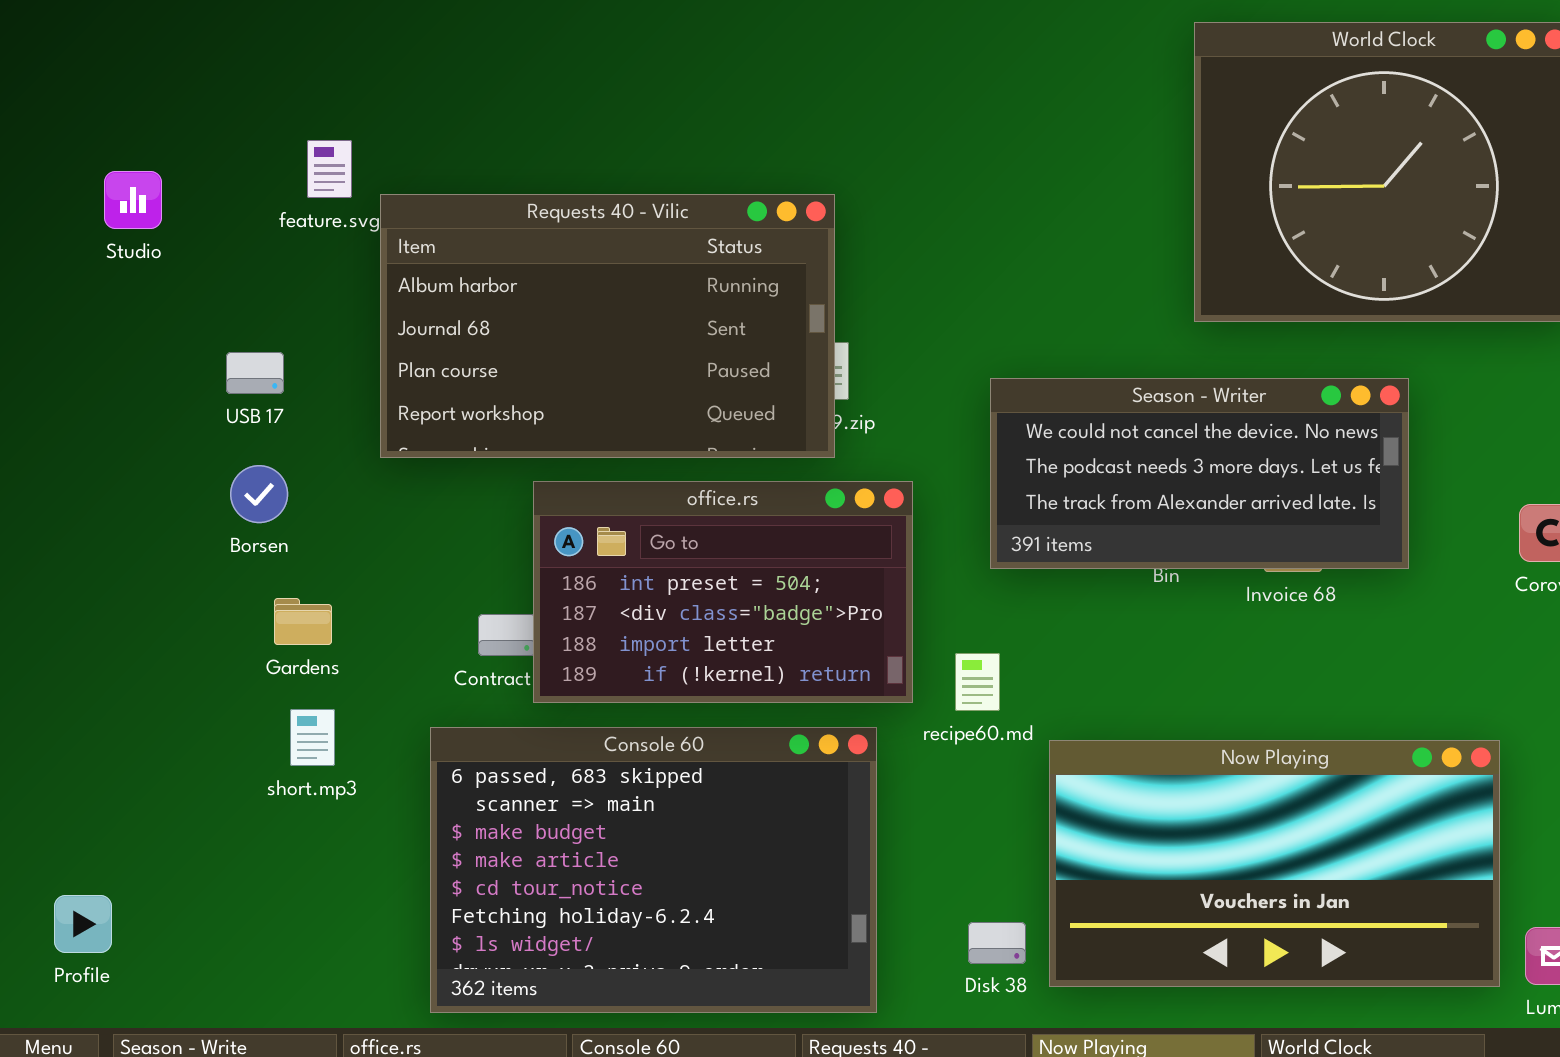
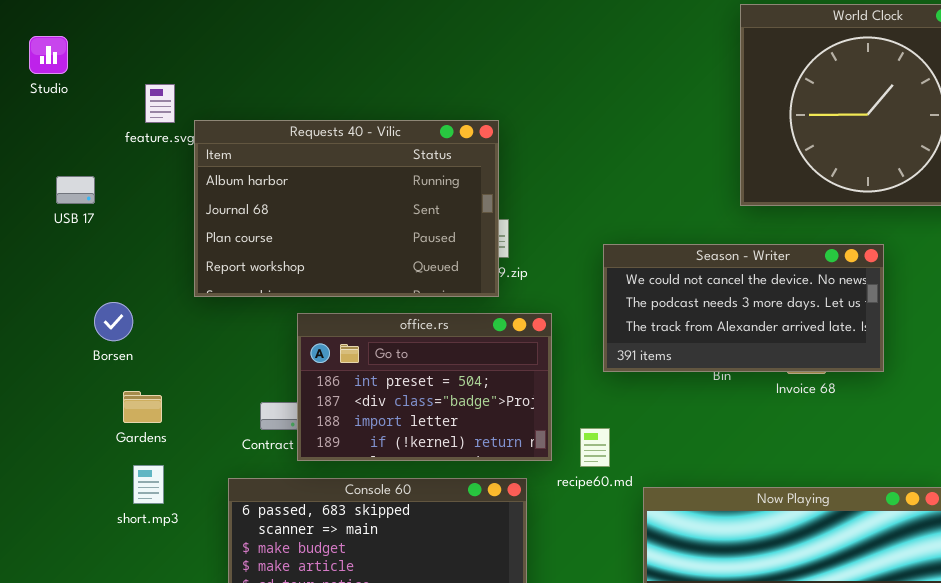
Studio: [104,171,162,229] -> [29,36,68,74], moved
USB 17: [226,352,284,394] -> [56,176,95,204], moved

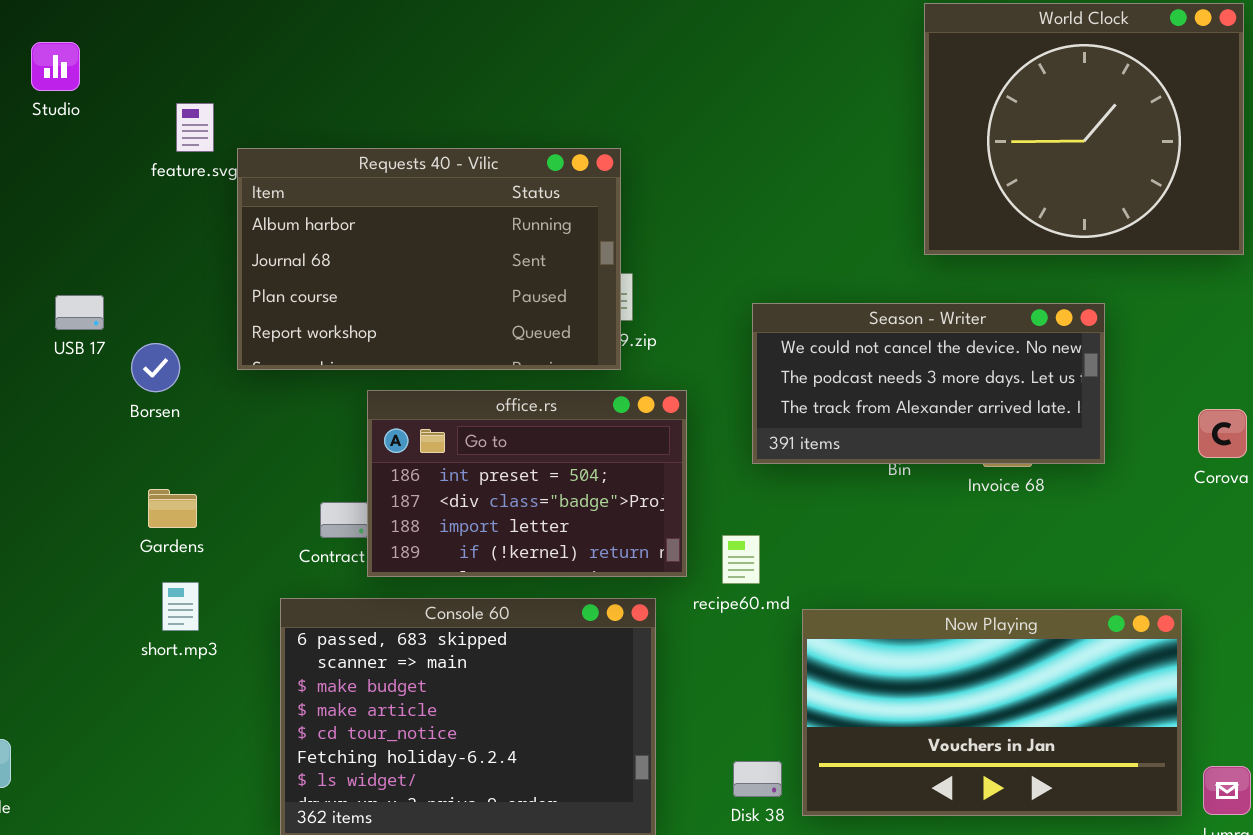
USB 17: [56,176,95,204] -> [55,295,104,330], moved
Borsen: [94,302,133,341] -> [131,343,180,392], moved

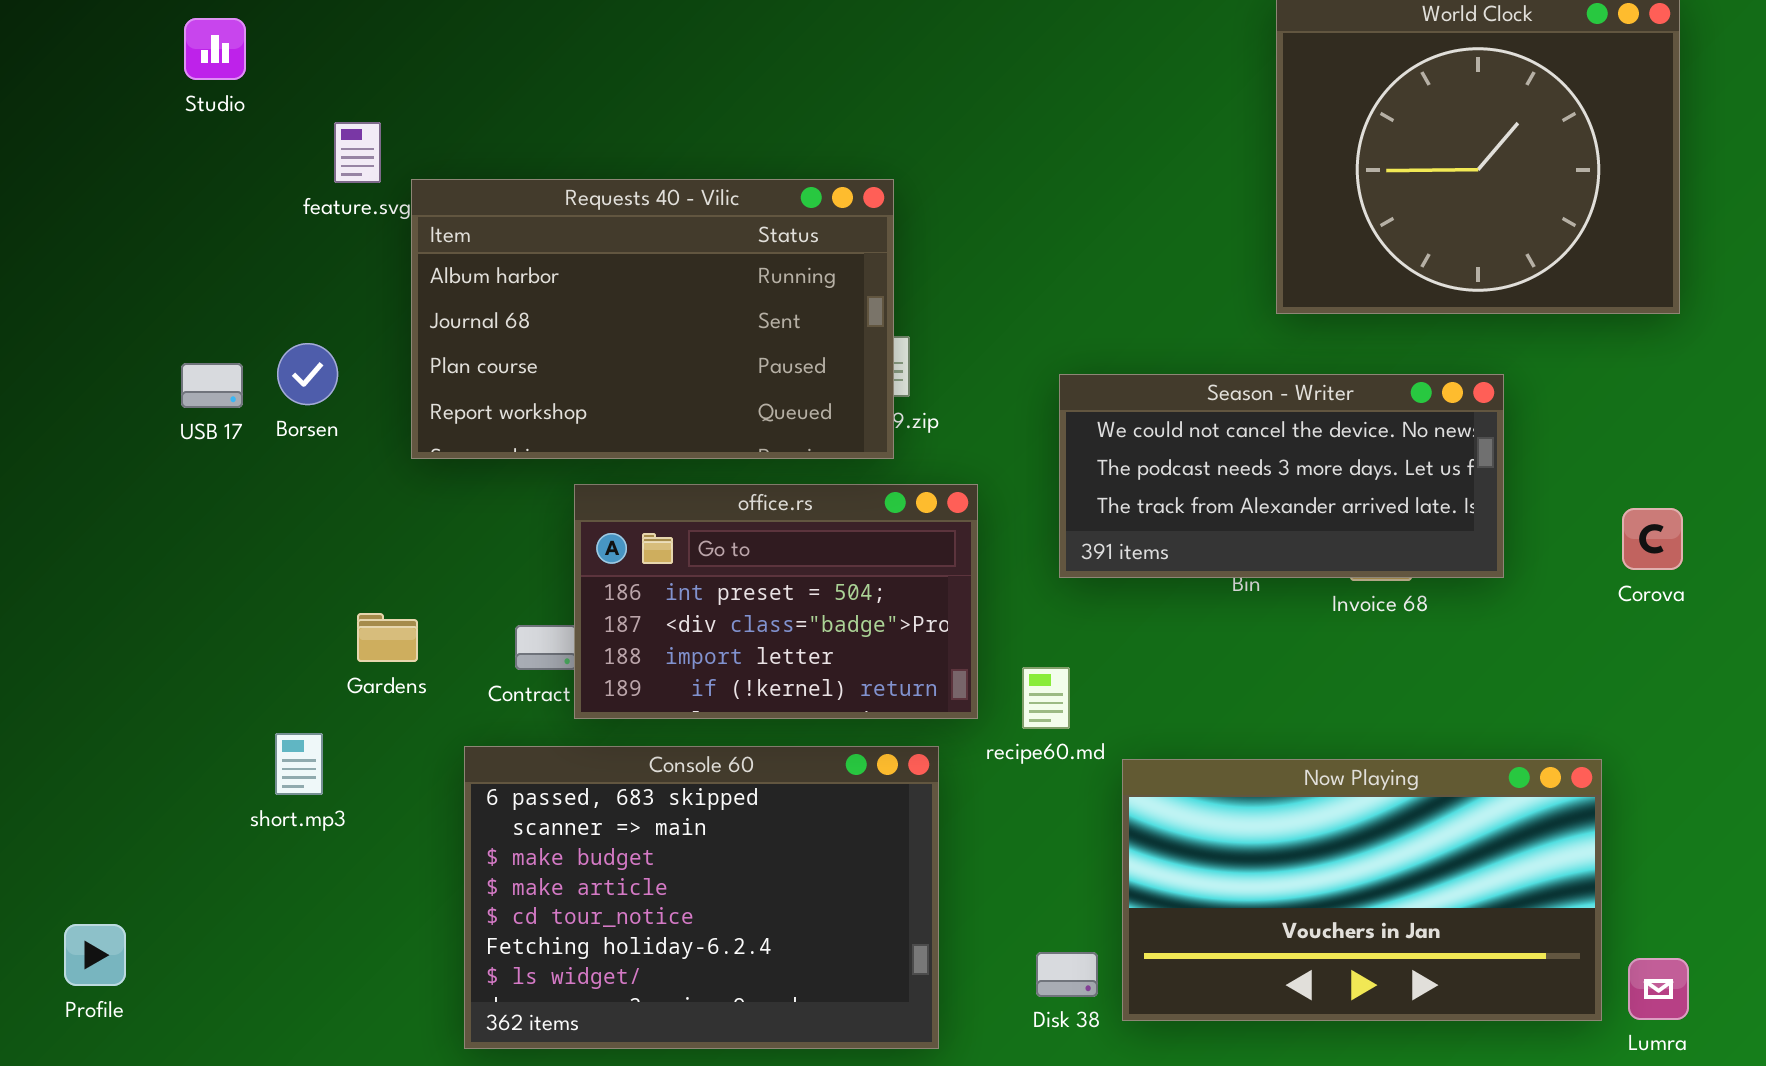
Studio: [31,42,80,91] -> [184,18,246,80], moved
Borsen: [131,343,180,392] -> [277,343,338,405], moved
Gardens: [148,489,197,528] -> [357,613,418,662], moved
short.mp3: [162,582,199,631] -> [275,733,323,795], moved

